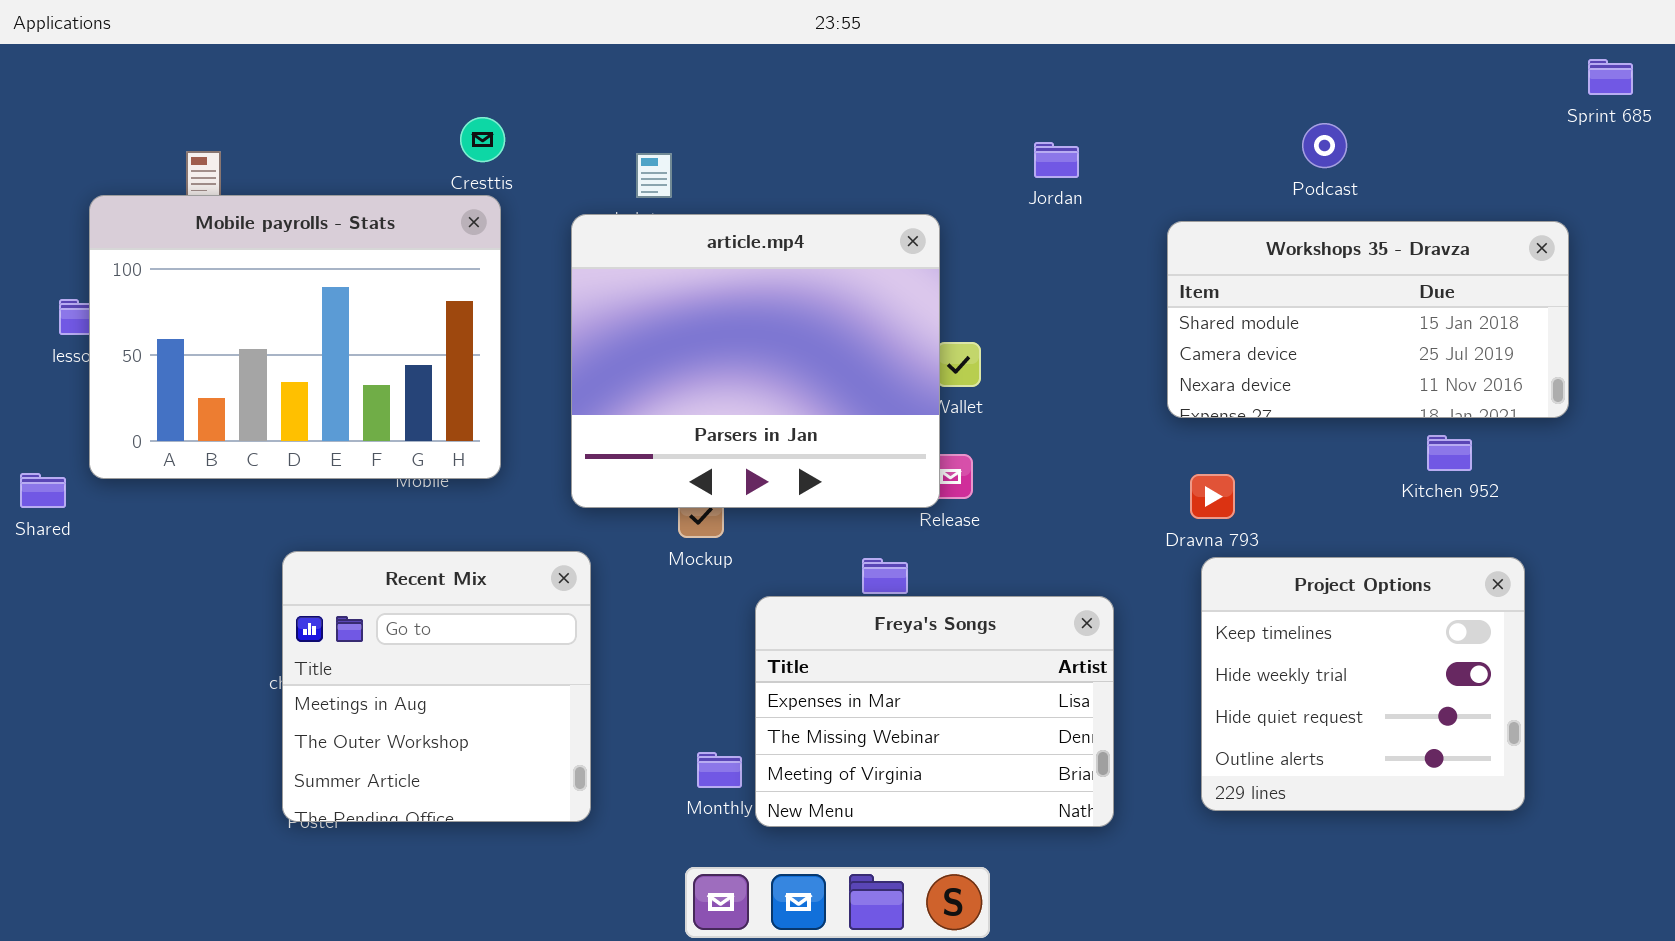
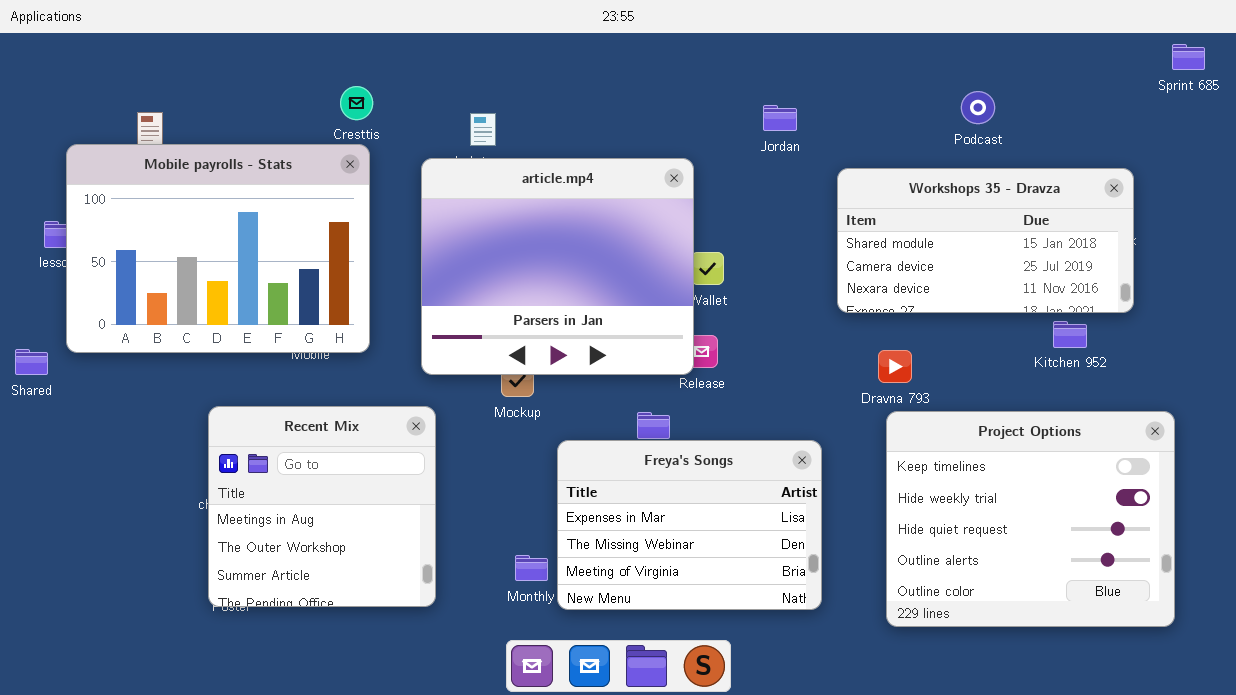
Workshops 35 - Dravza: [1167,221,1569,418] -> [837,168,1134,313], moved
Project Options: [1201,557,1525,811] -> [886,411,1175,627], resized

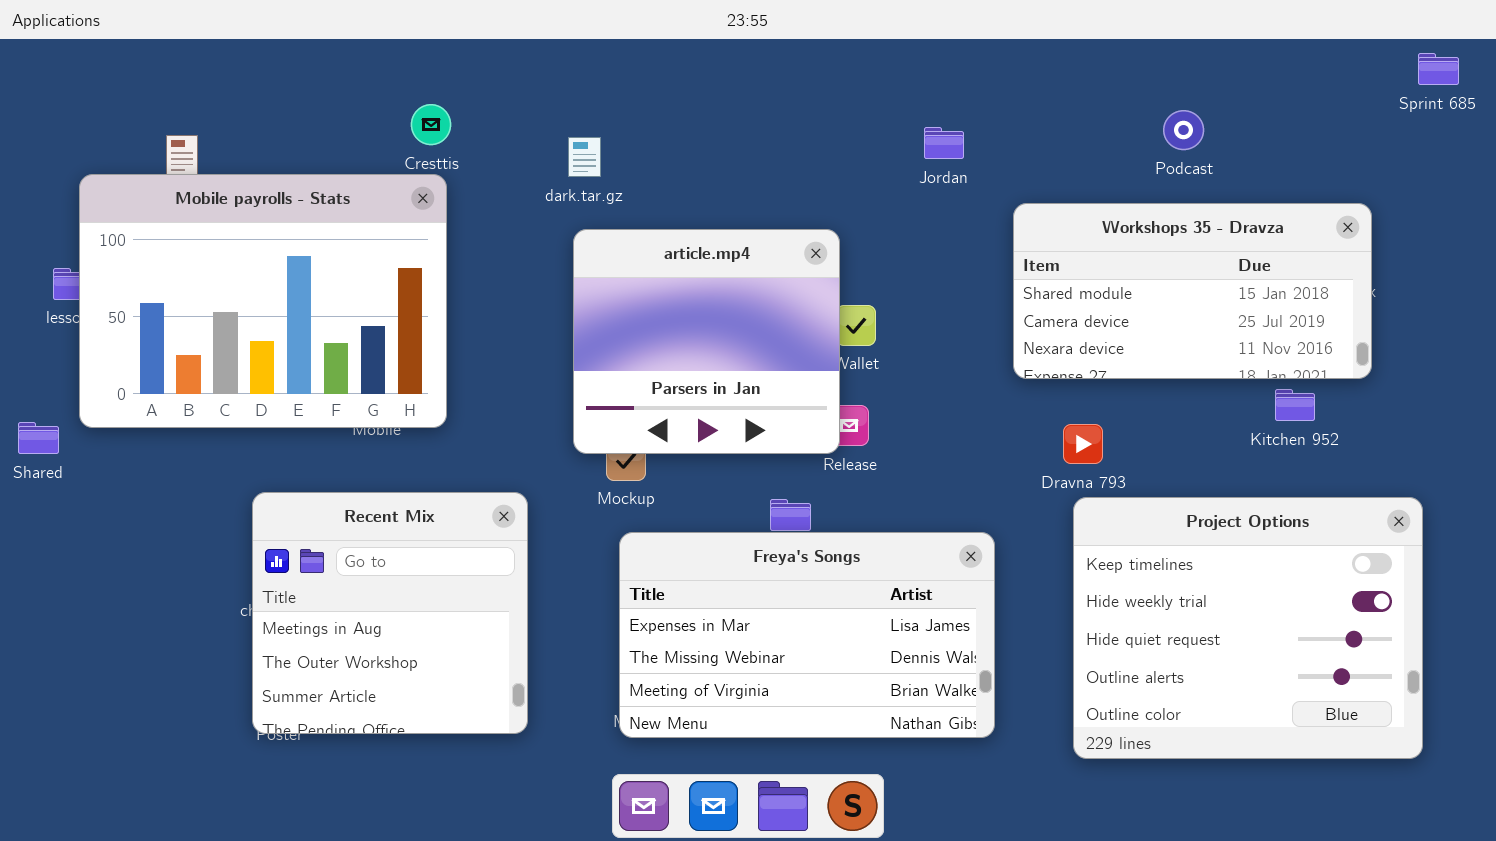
article.mp4: [421,158,694,375] -> [573,229,840,454], resized
Freya's Songs: [557,440,822,610] -> [619,532,995,738], resized

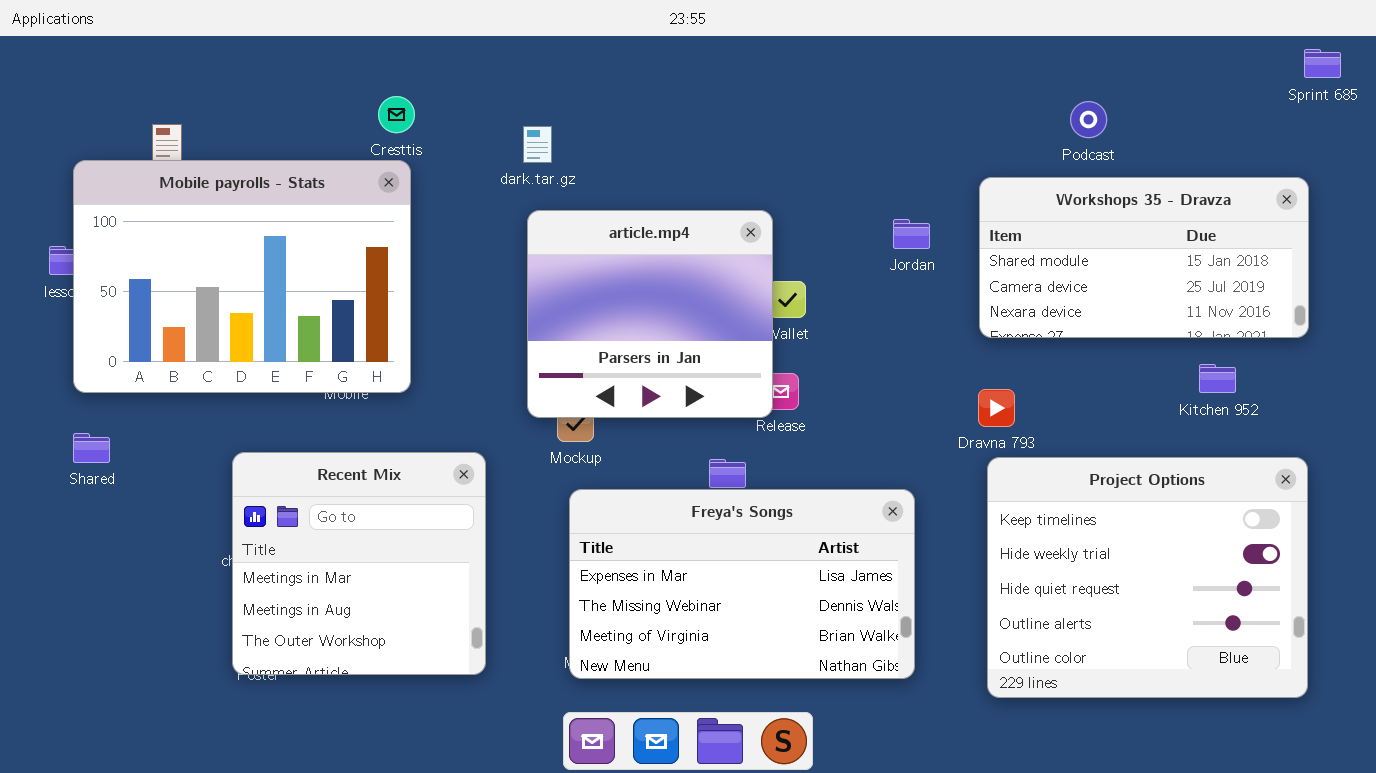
Jordan: [924,127,964,159] -> [893,219,930,249], moved
Workshops 35 - Dravza: [1013,203,1372,379] -> [979,177,1309,338], moved
Kitchen 952: [1275,389,1315,421] -> [1199,364,1236,393], moved
Shared: [18,422,59,454] -> [73,433,110,463], moved
Recent Mix: [252,492,528,734] -> [232,452,486,675], scrolled up 1 row

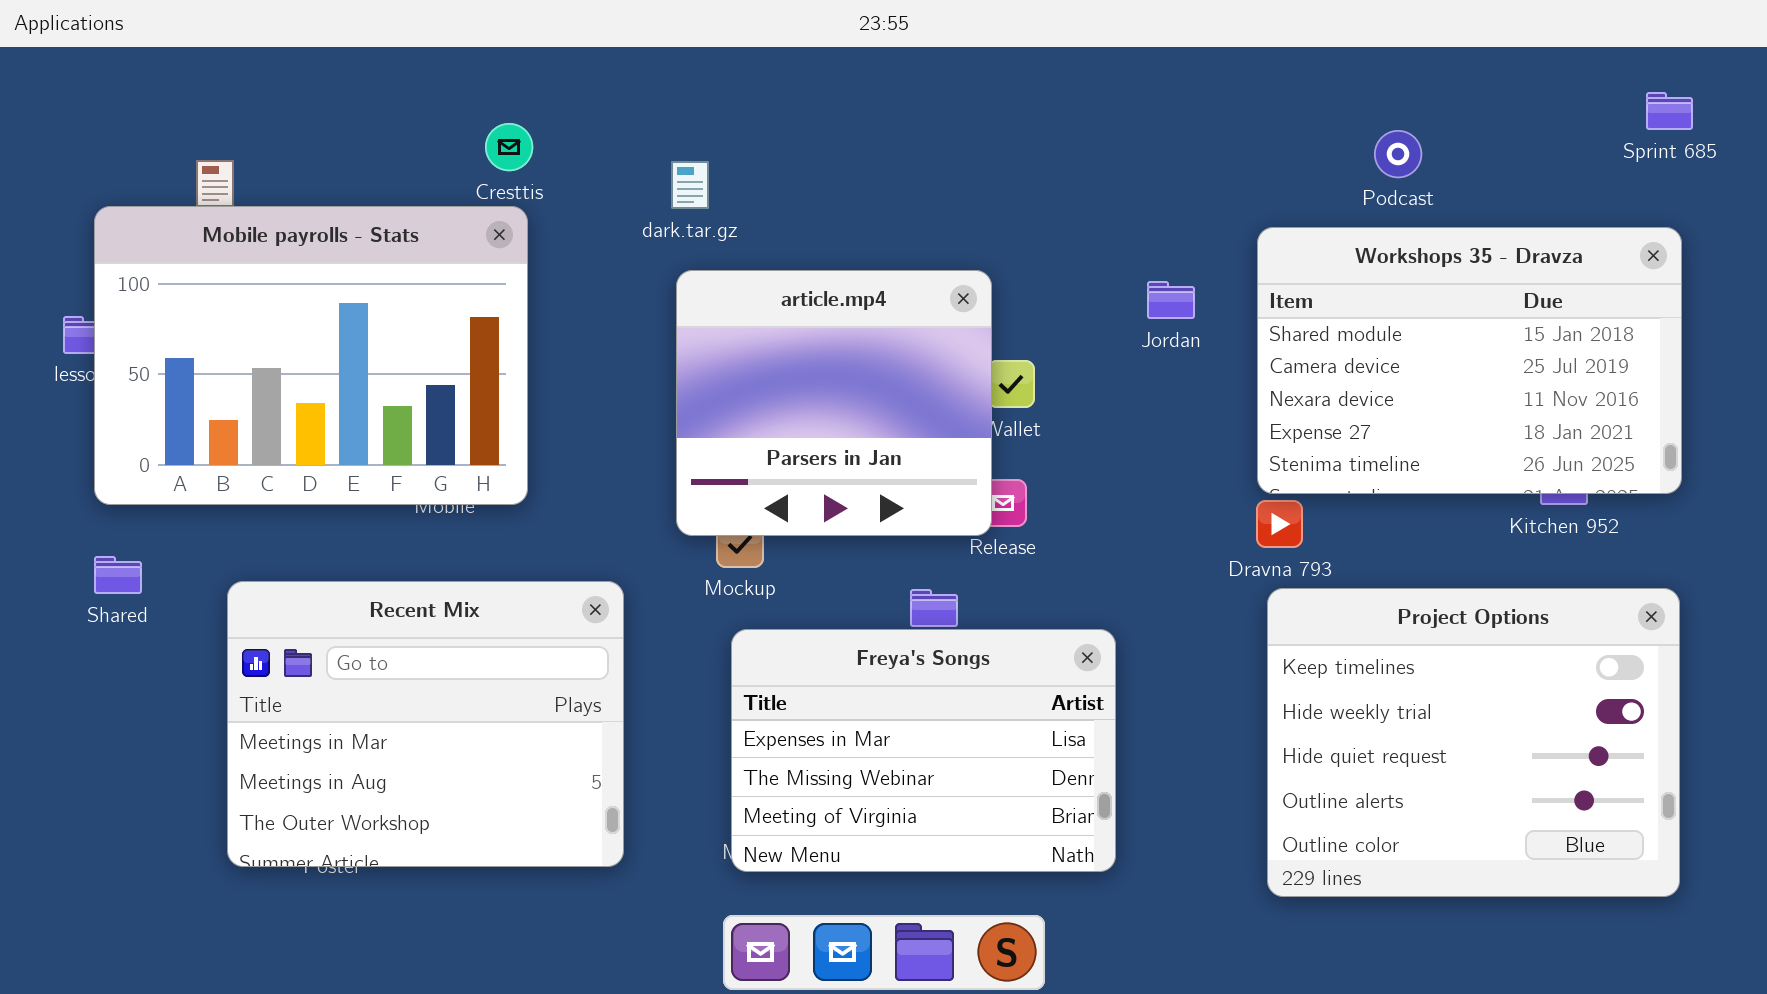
Sprint 685: [1304,49,1341,78] -> [1646,92,1693,130], moved
Workshops 35 - Dravza: [979,177,1309,338] -> [1257,227,1682,494], resized
Recent Mix: [232,452,486,675] -> [227,581,624,867], resized
Freya's Songs: [569,489,915,679] -> [731,629,1116,872], resized

